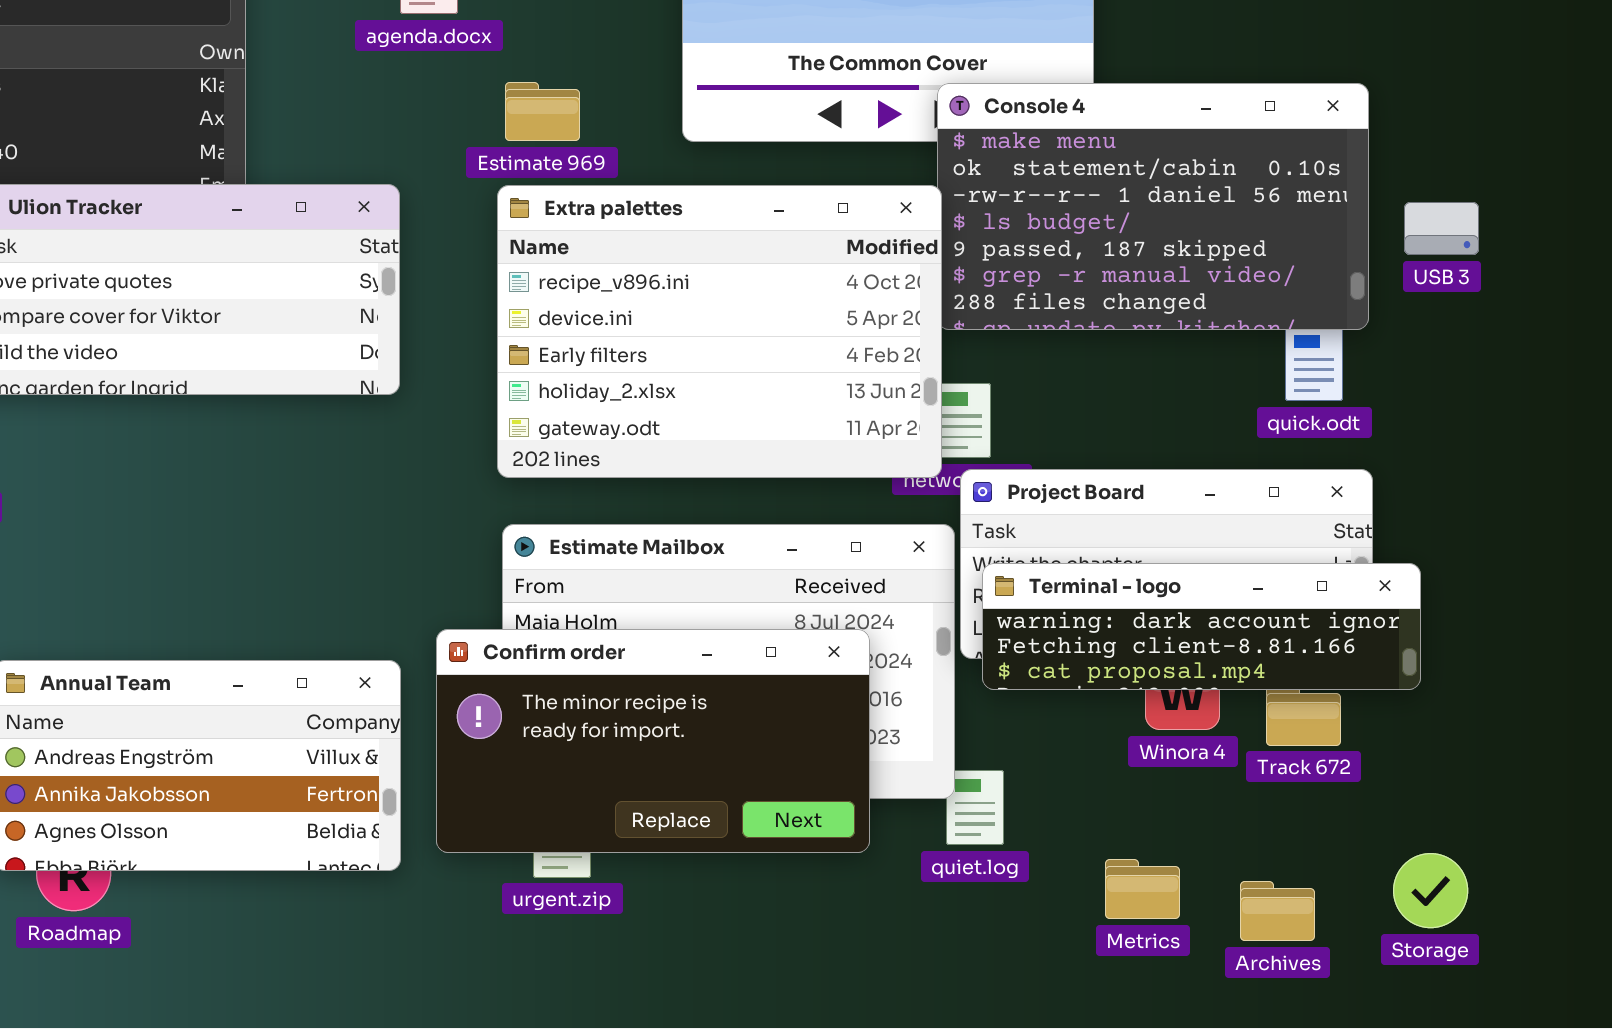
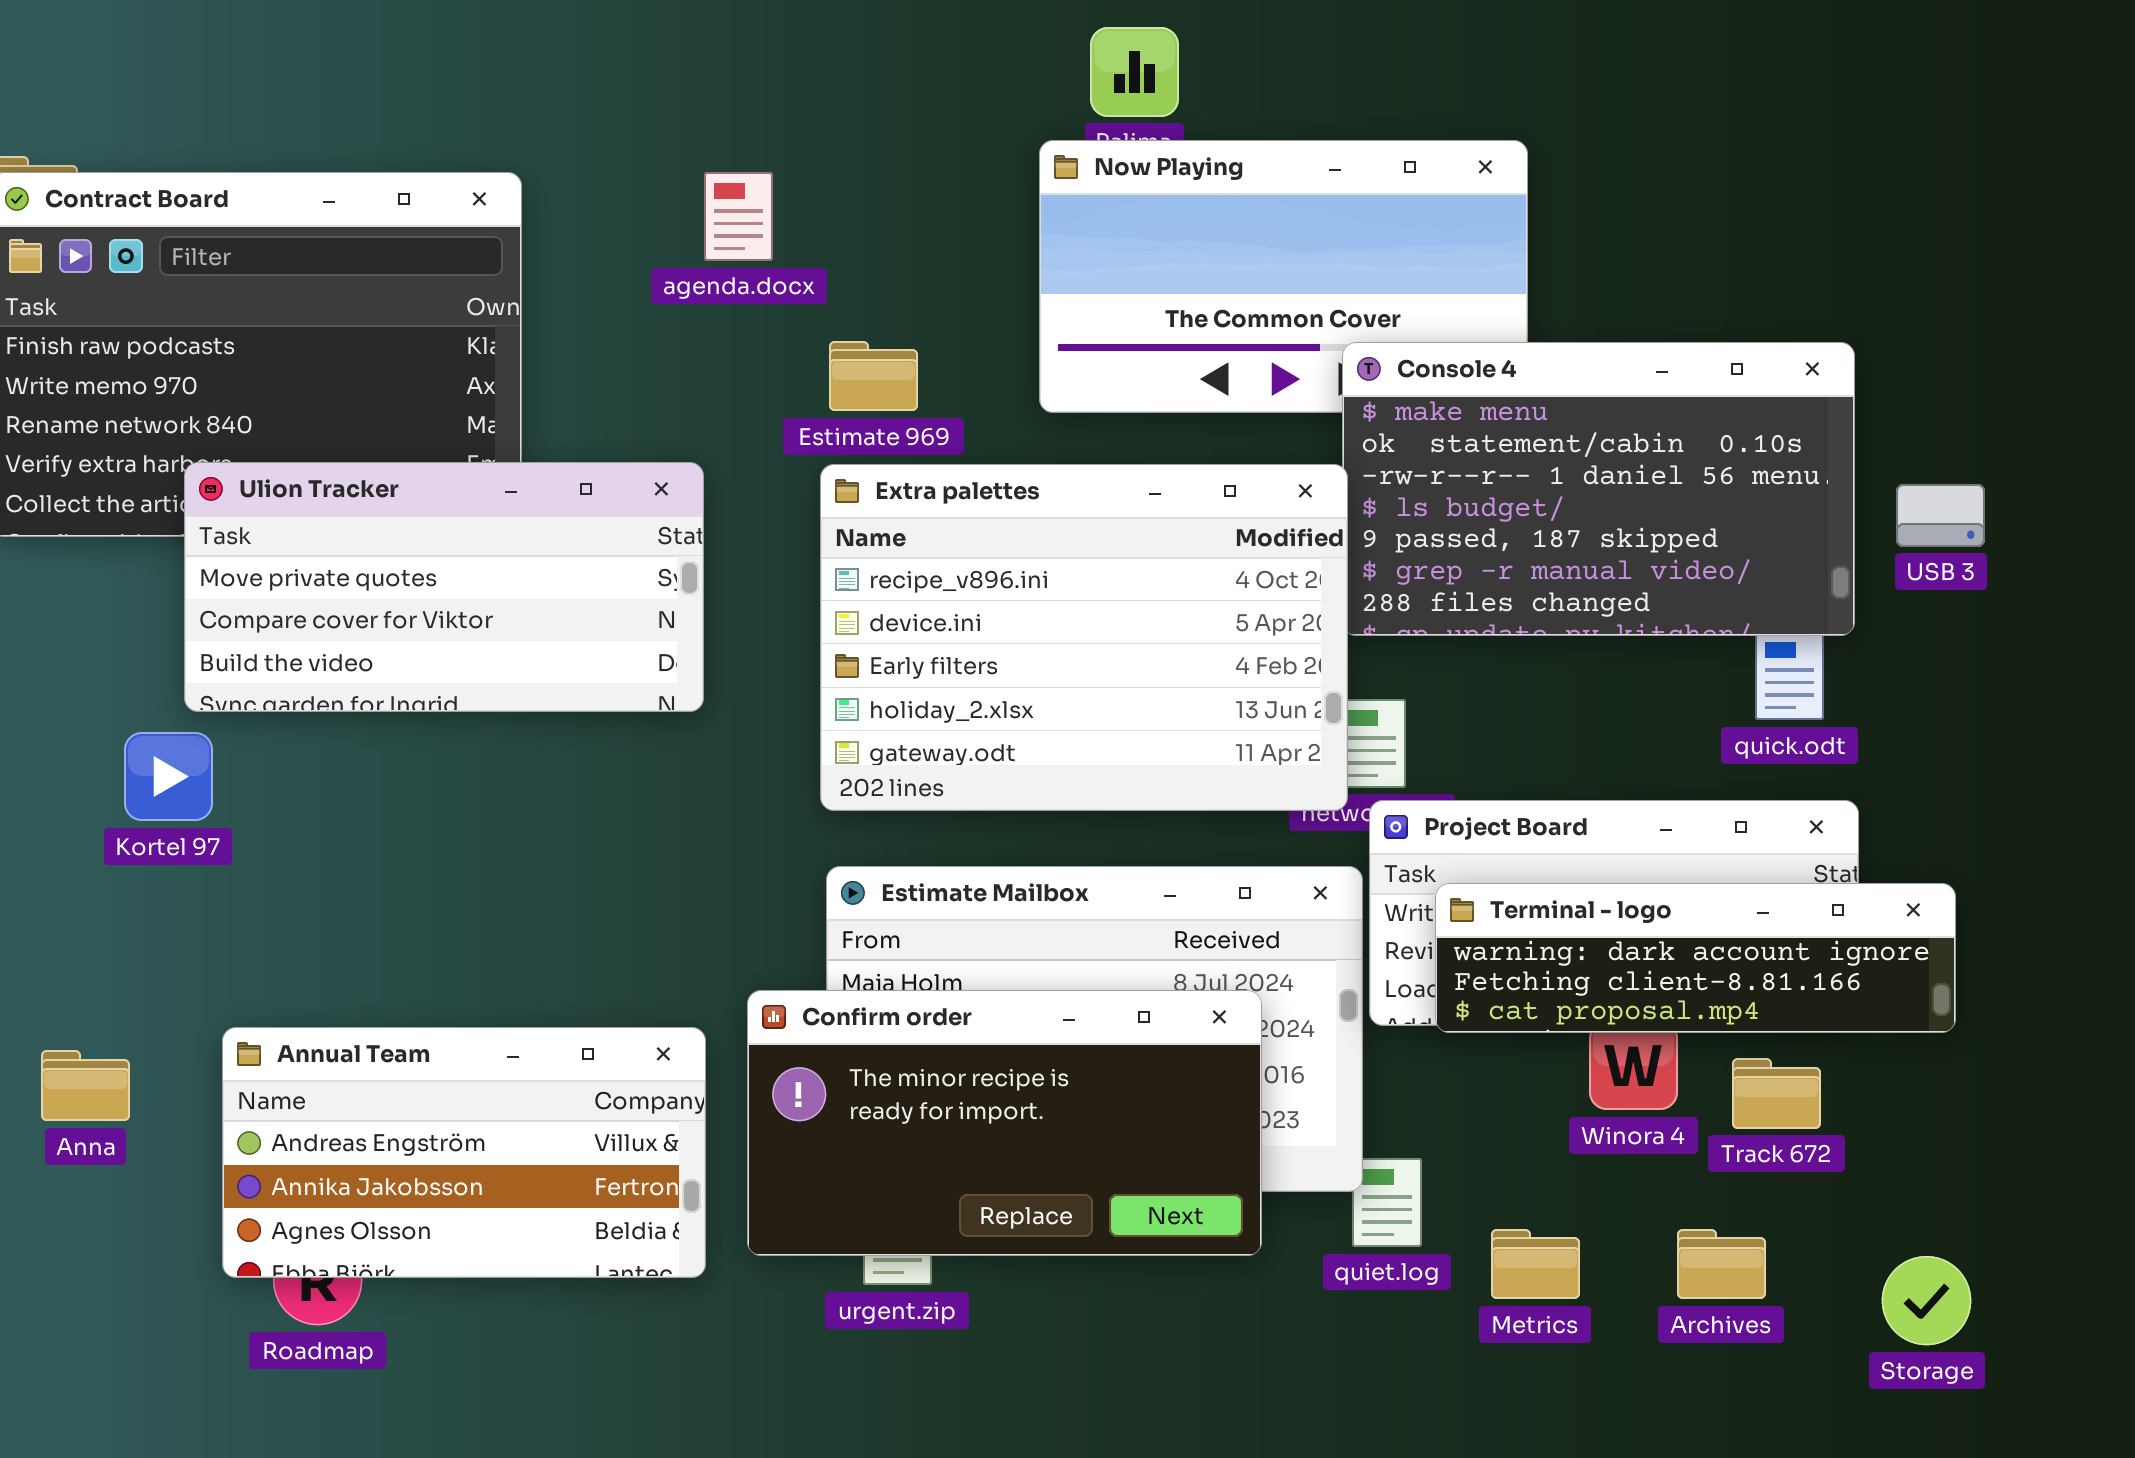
Terminal - logo: [982,563,1421,690] -> [1435,883,1956,1033], moved
Metrics: [1105,859,1180,919] -> [1491,1229,1580,1299], moved
Archives: [1240,881,1315,941] -> [1677,1229,1766,1299], moved

